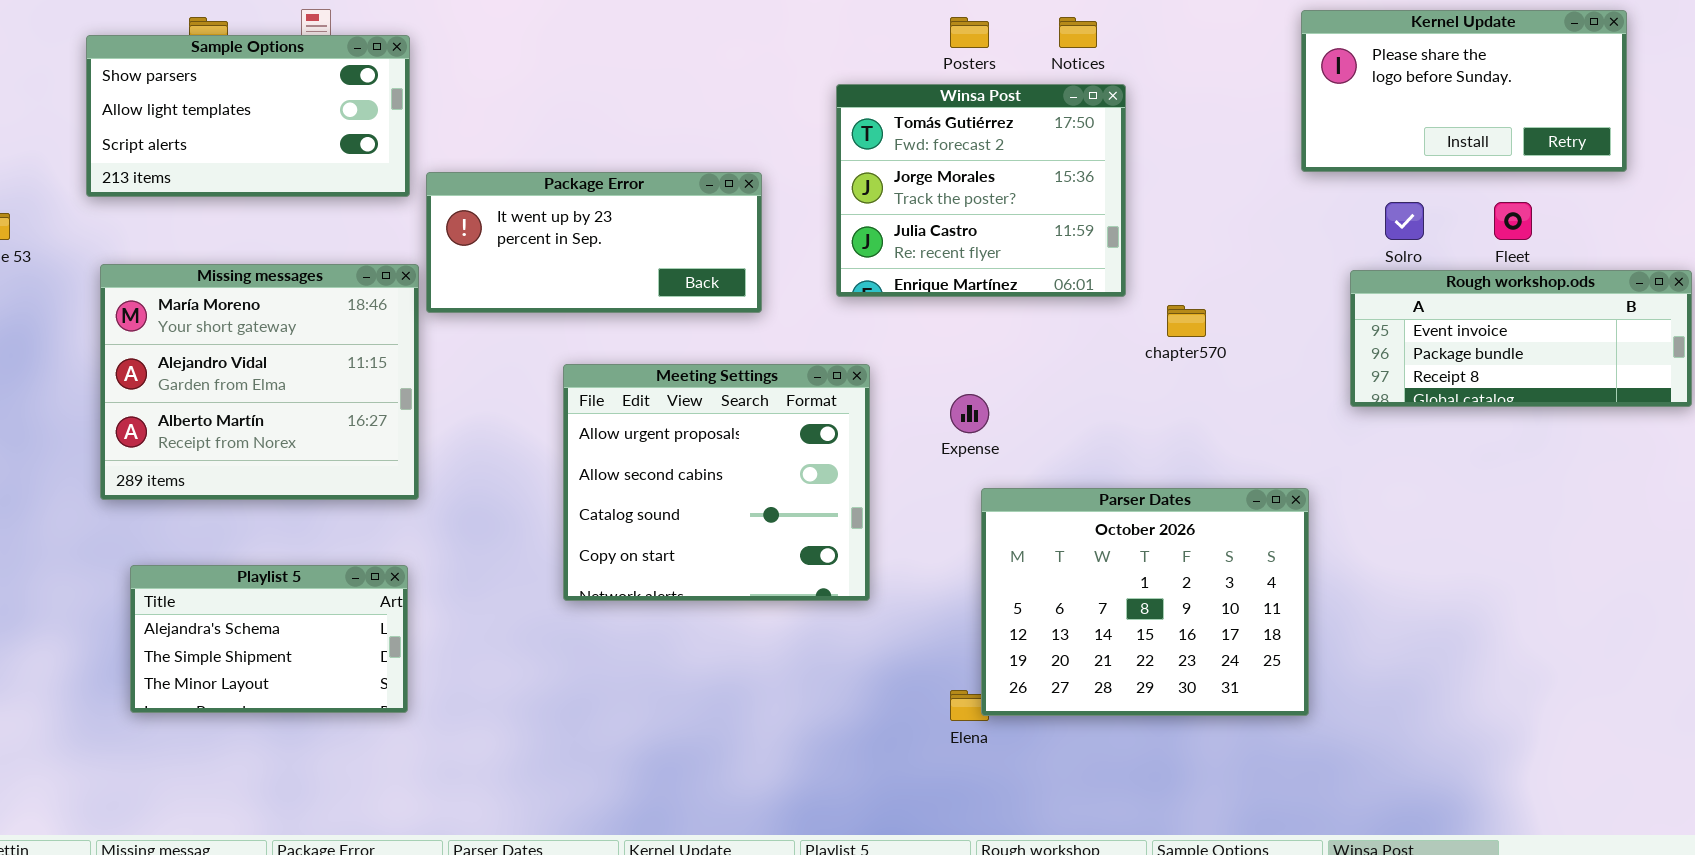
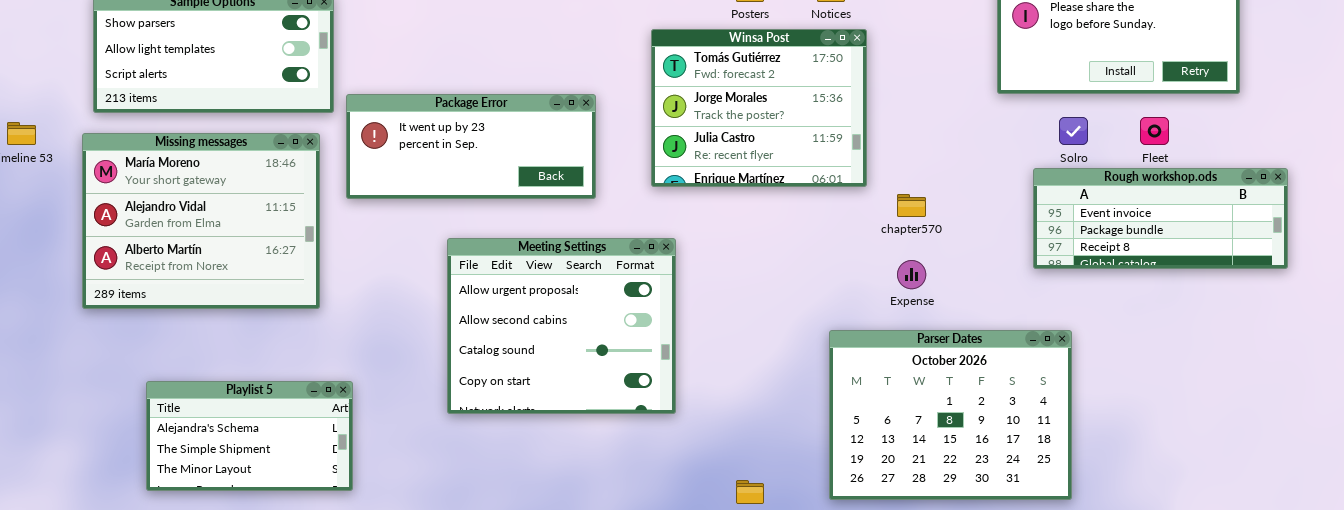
Missing messages: [100,264,419,500] -> [82,133,320,309], moved
Expense: [950,394,989,433] -> [897,260,926,289], moved
Parser Dates: [981,488,1309,716] -> [829,330,1072,500], moved
Playlist 5: [130,565,408,713] -> [146,381,353,491], moved

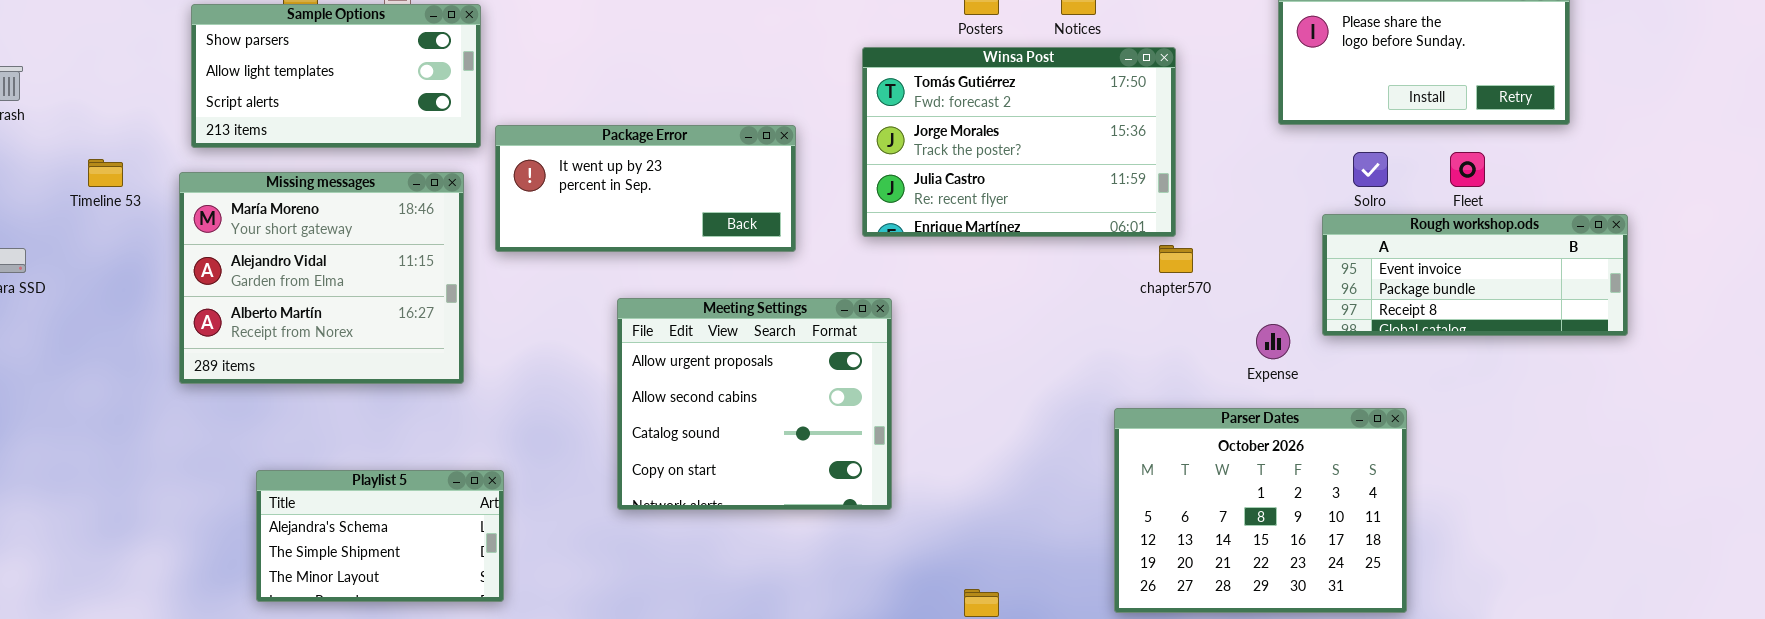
Winsa Post: [651,29,867,187] -> [862,47,1176,237], resized
Expense: [897,260,926,289] -> [1256,324,1290,359], moved
Parser Dates: [829,330,1072,500] -> [1114,408,1407,613], moved

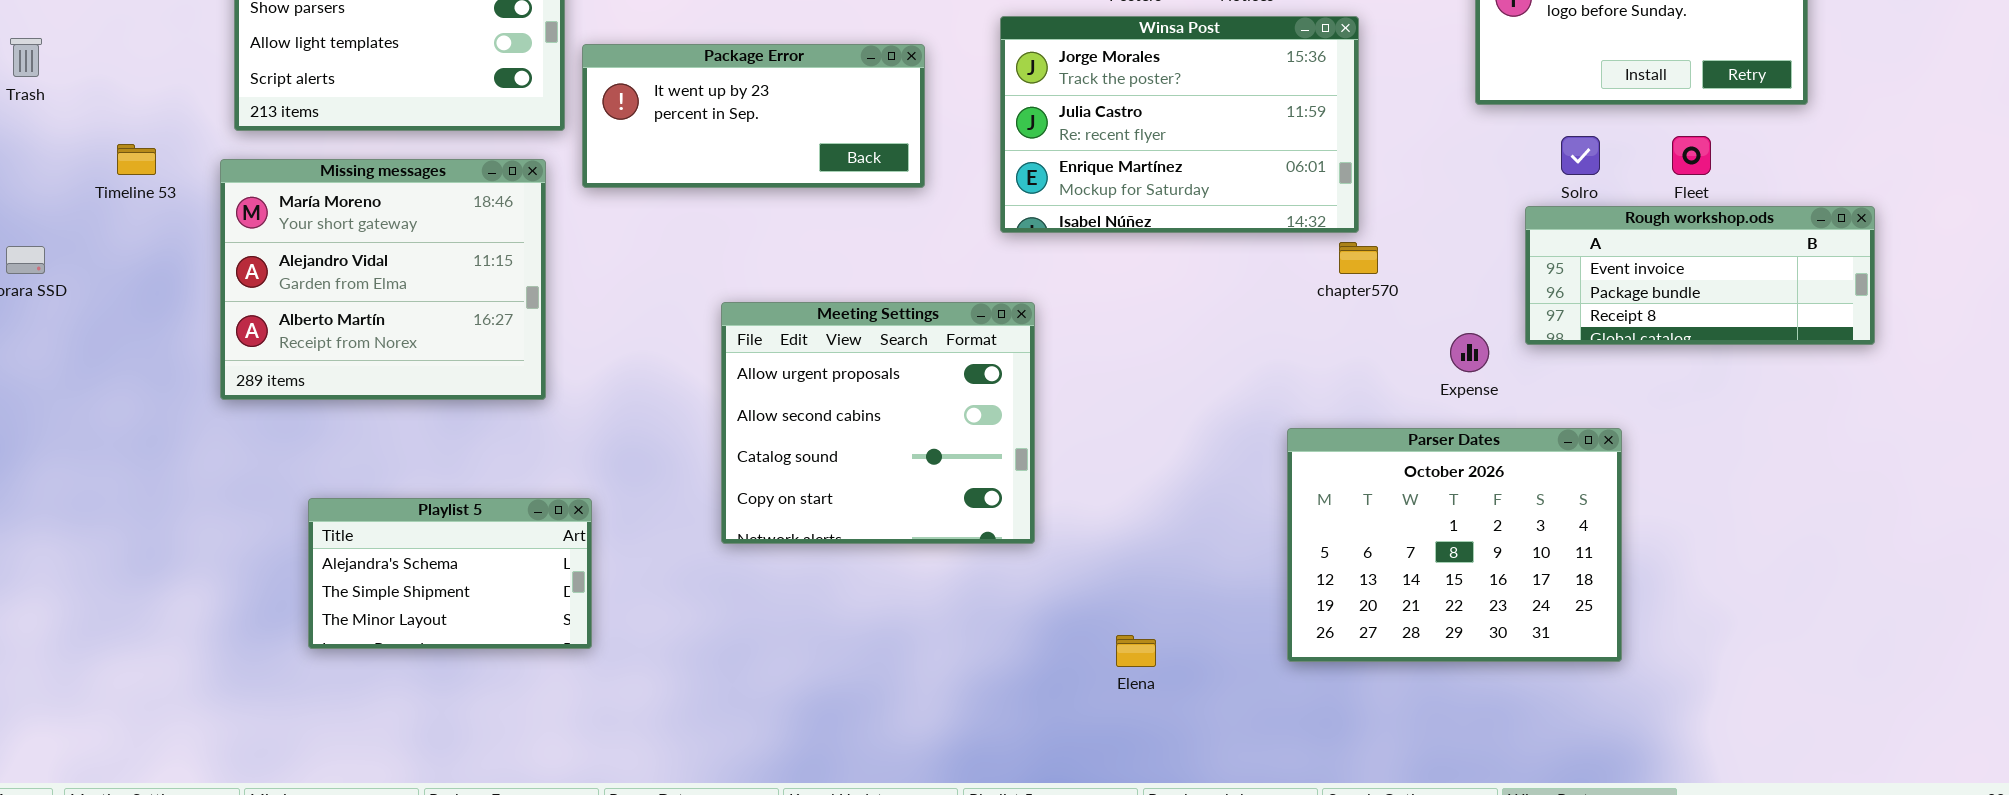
Winsa Post: [862,47,1176,237] -> [1000,16,1359,233], scrolled down 1 row
Package Error: [495,125,796,252] -> [582,44,925,188], moved

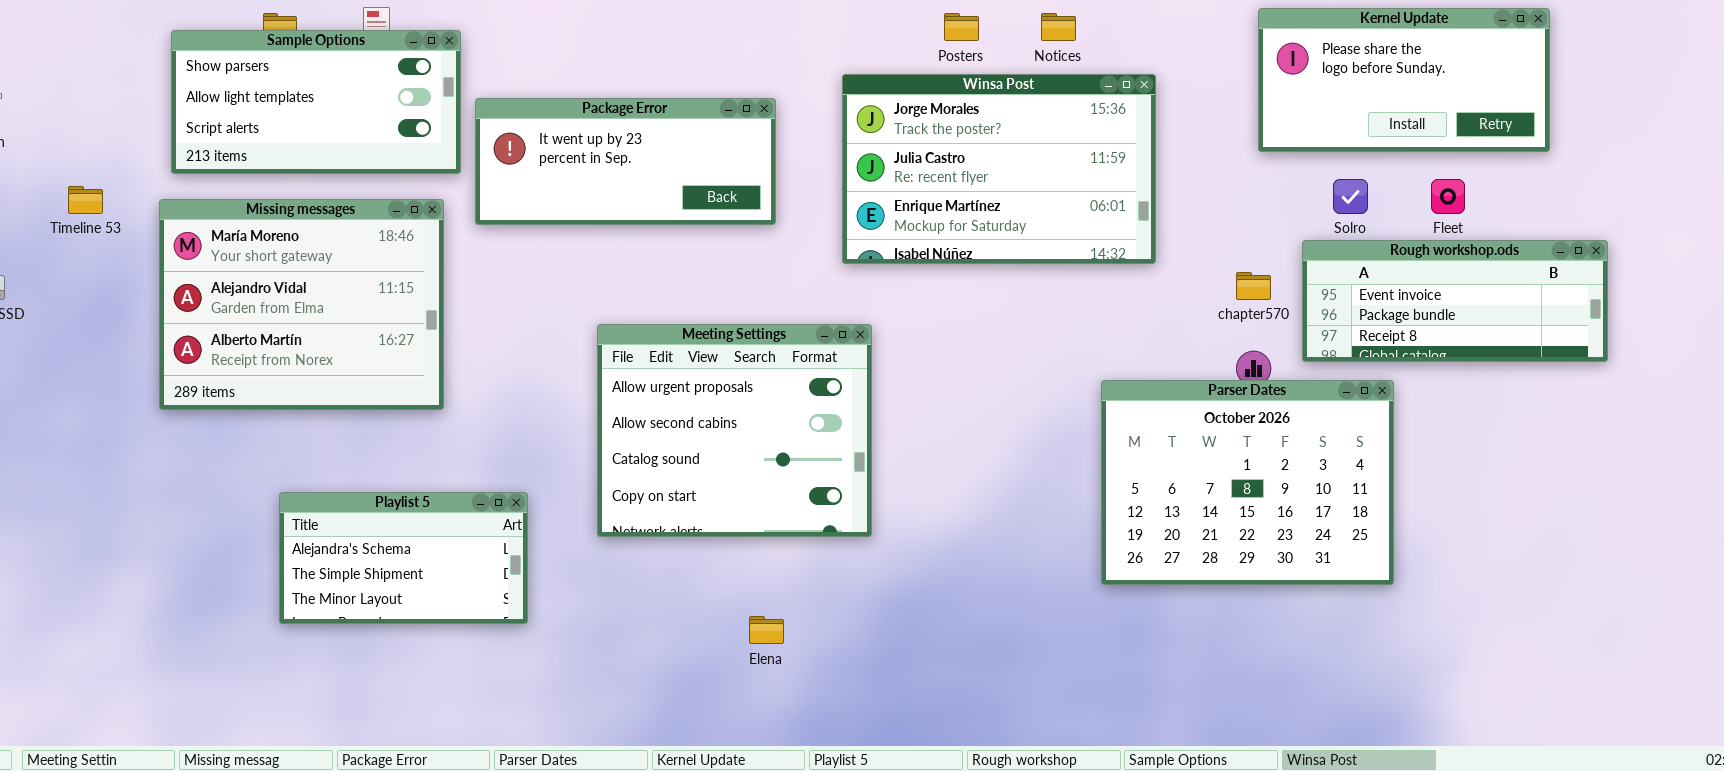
chapter570: [1339,242,1378,274] -> [1236,272,1271,300], moved
Parser Dates: [1287,428,1622,662] -> [1101,380,1394,585], moved
Playlist 5: [308,498,592,649] -> [279,492,528,624], moved
Elena: [1116,635,1156,667] -> [749,616,784,644], moved

